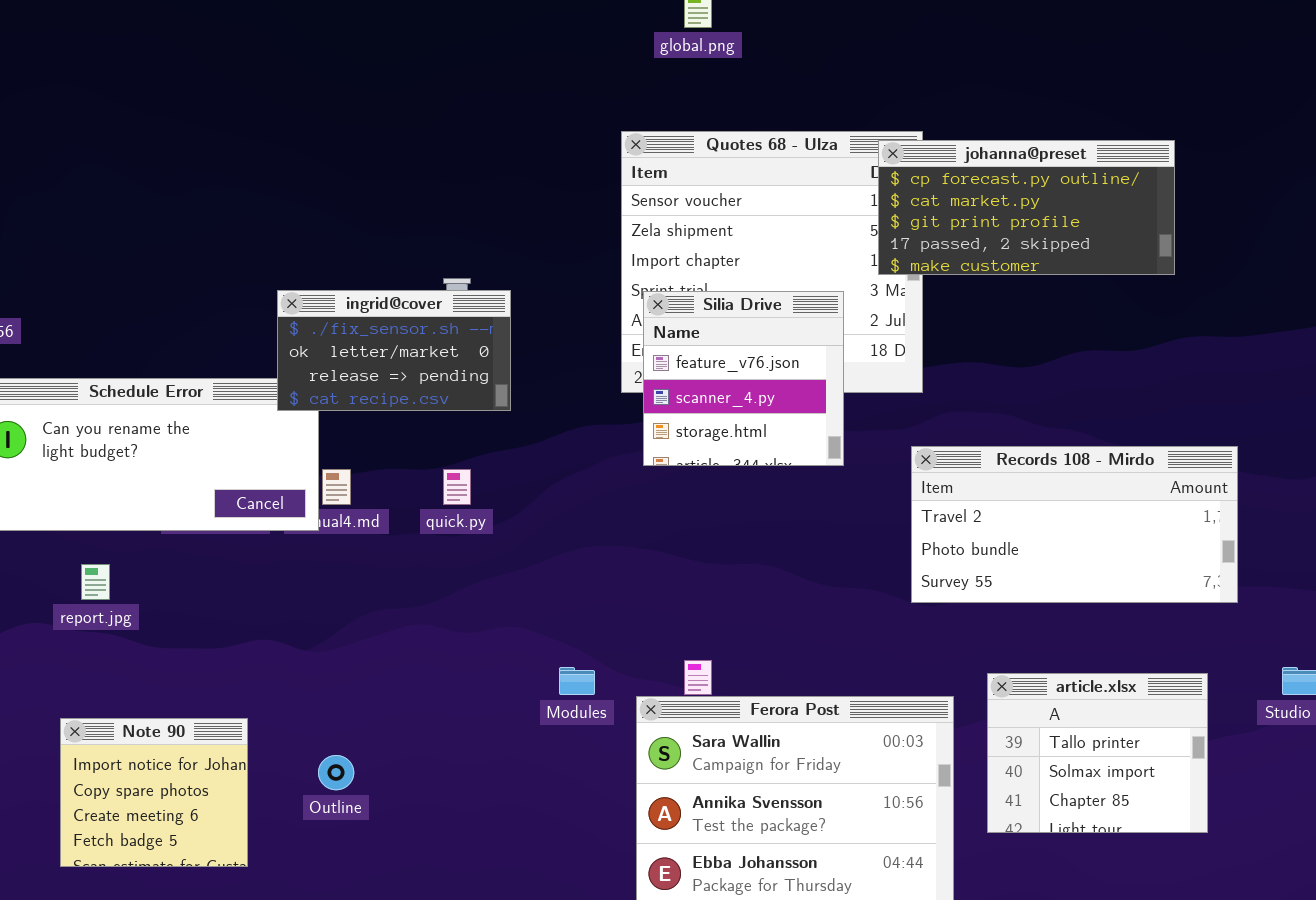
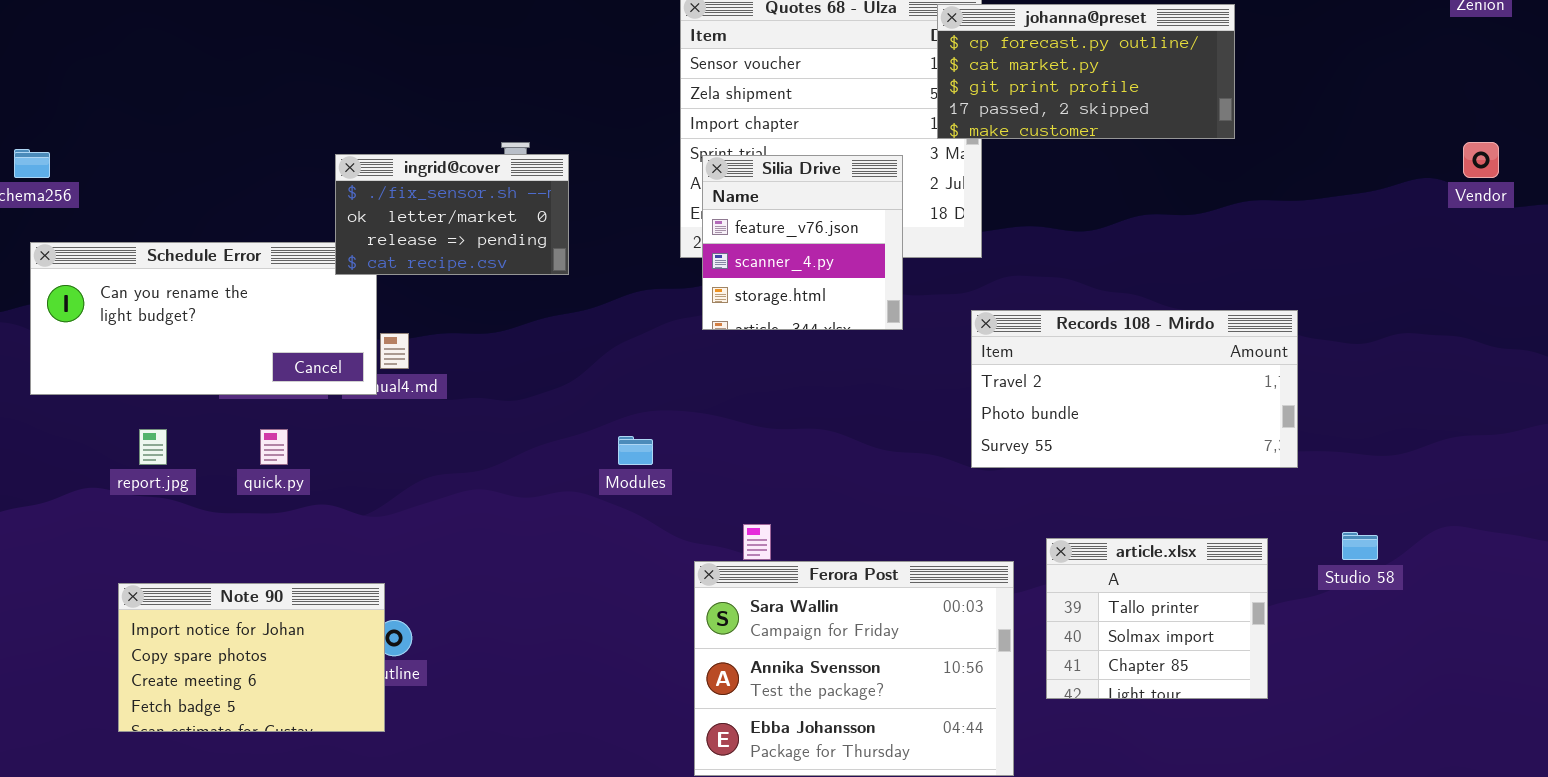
quick.py: [443,469,471,505] -> [260,429,288,465], moved
Modules: [559,667,595,695] -> [618,436,653,465], moved
Note 90: [60,718,248,867] -> [118,583,385,732], resized

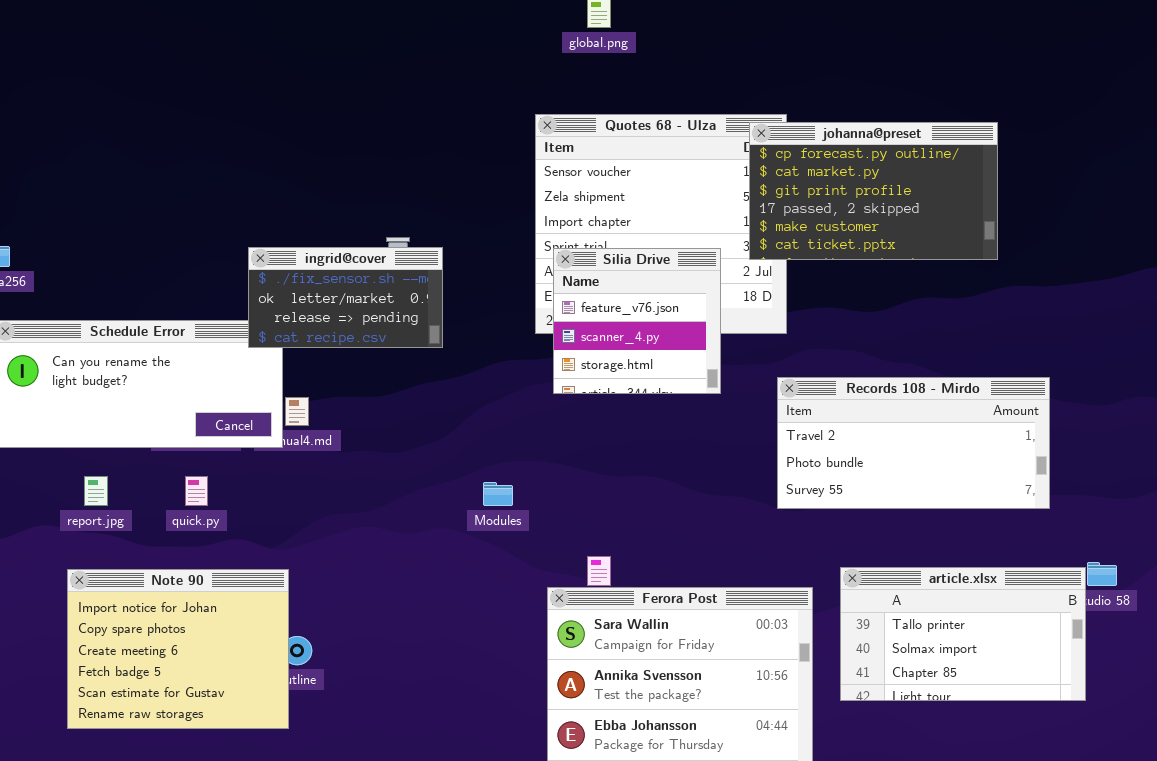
johanna@preset: [937,4,1235,139] -> [749,122,998,260], resized
article.xlsx: [1046,538,1268,699] -> [840,567,1086,701], resized
Note 90: [118,583,385,732] -> [67,569,289,729], resized

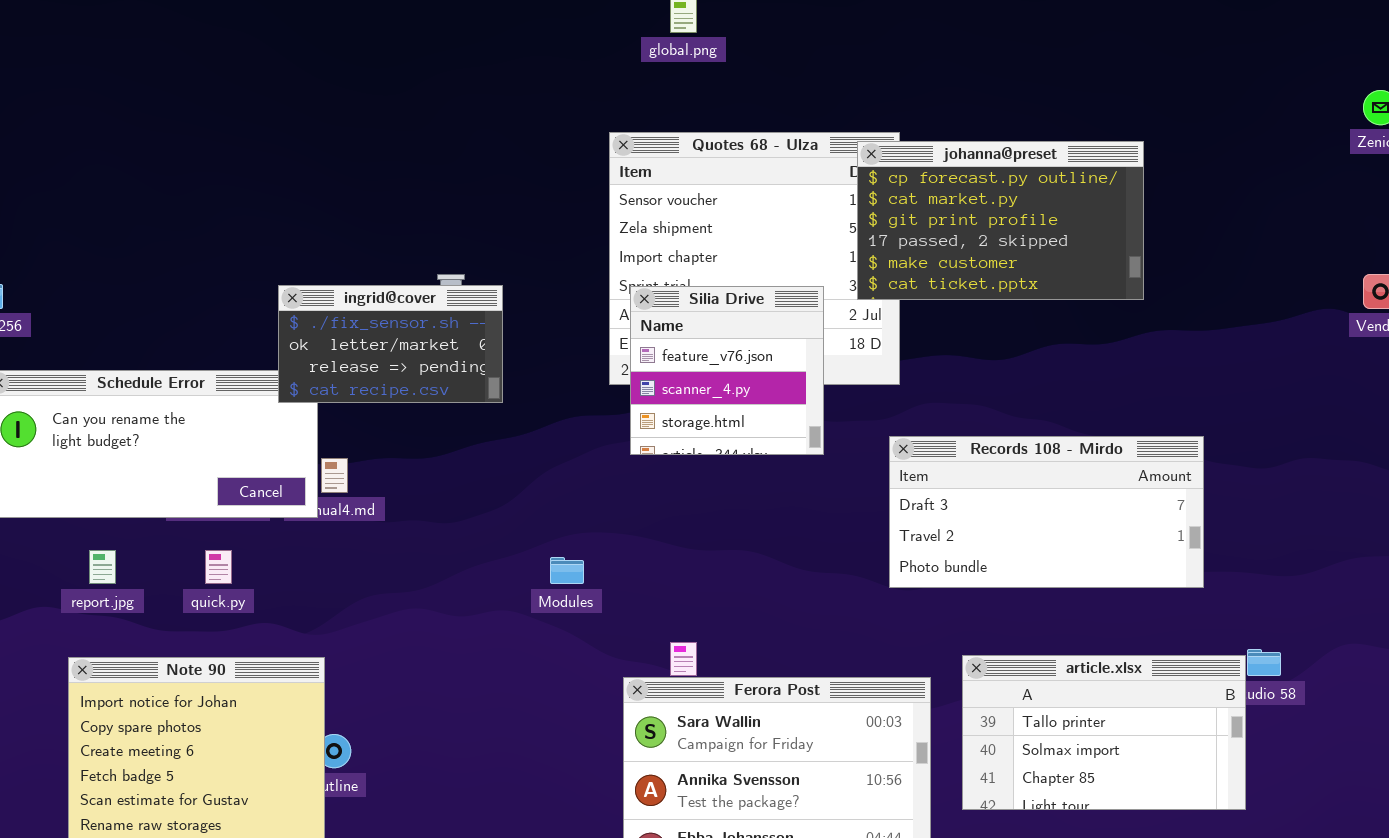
Records 108 - Mirdo: [777,377,1050,509] -> [889,436,1204,588], scrolled up 1 row

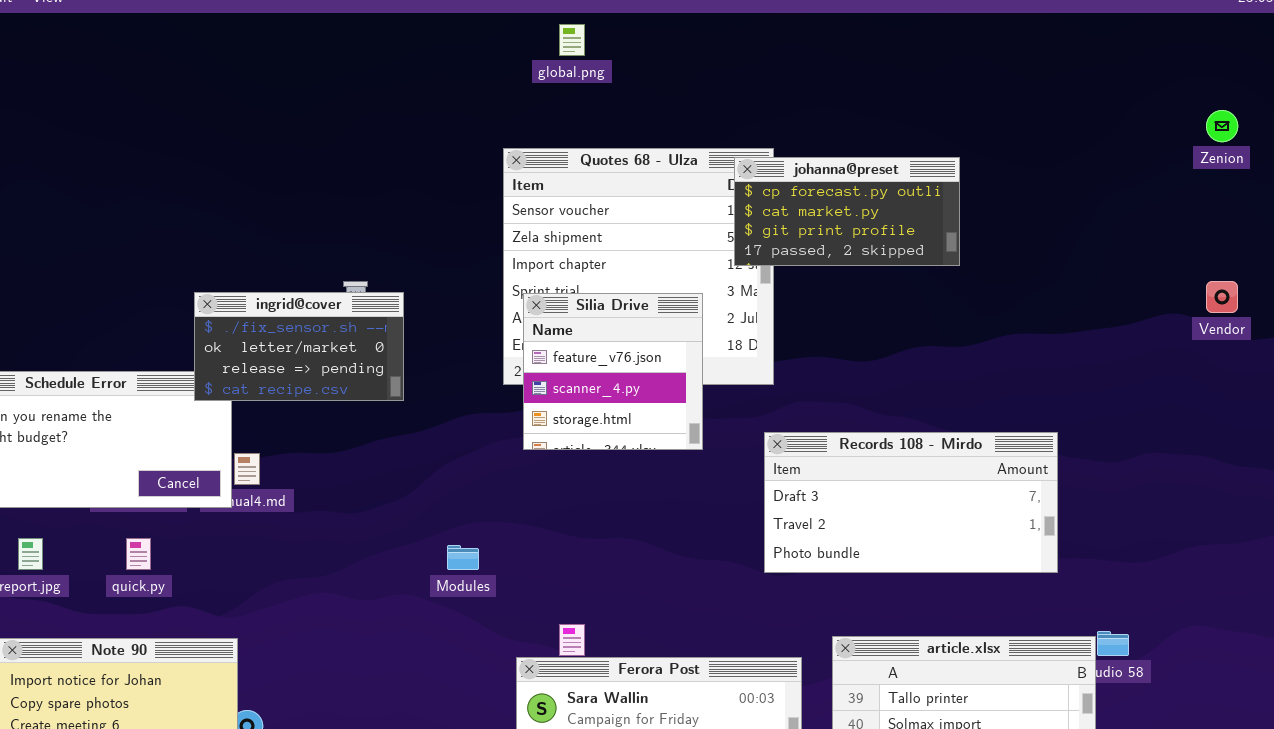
johanna@preset: [857,141,1144,300] -> [734,157,960,266], resized

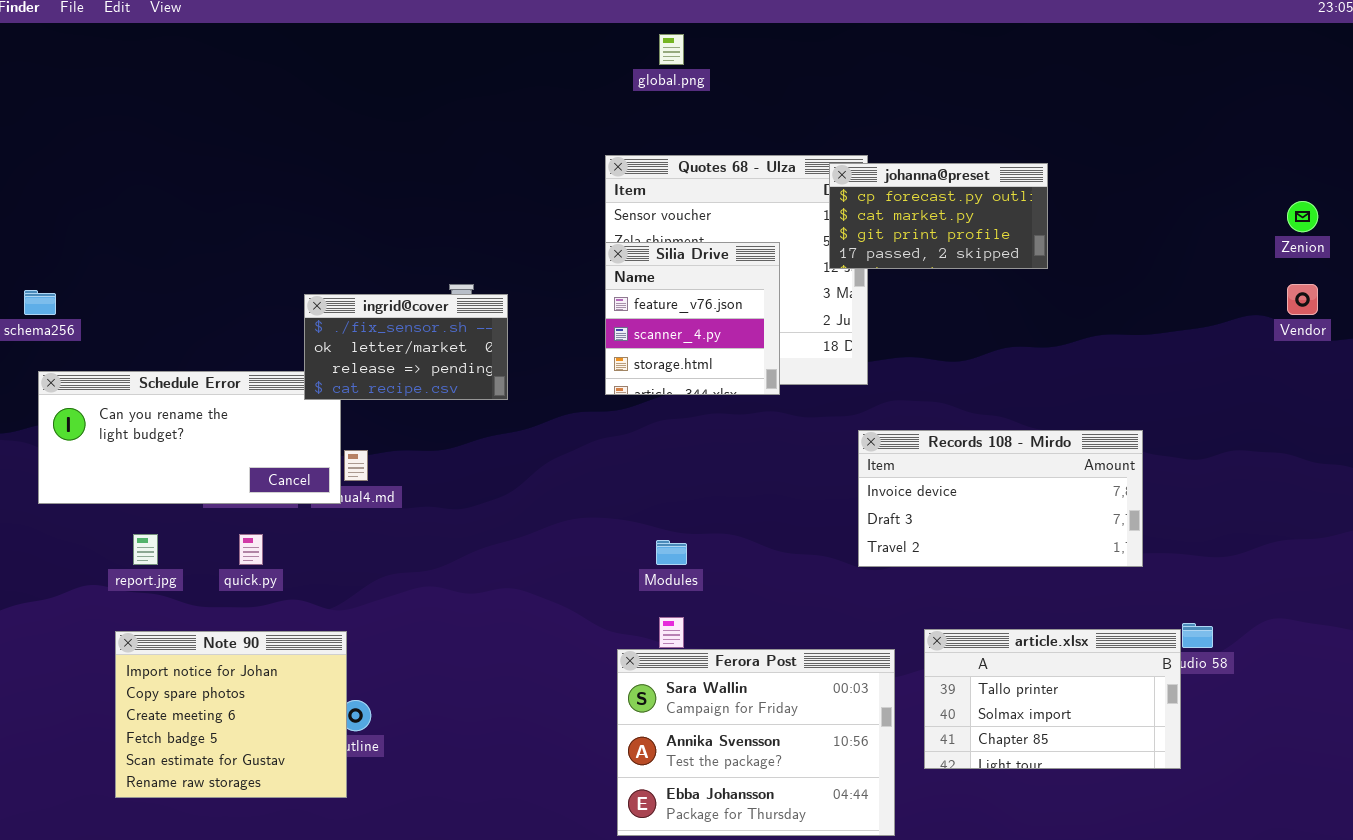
Zenion: [1206,110,1238,142] -> [1287,201,1318,232], moved
Silia Drive: [523,293,703,450] -> [605,242,780,395], moved
Records 108 - Mirdo: [764,432,1058,573] -> [858,430,1143,567], scrolled up 1 row
Modules: [447,545,479,570] -> [656,540,687,565], moved

